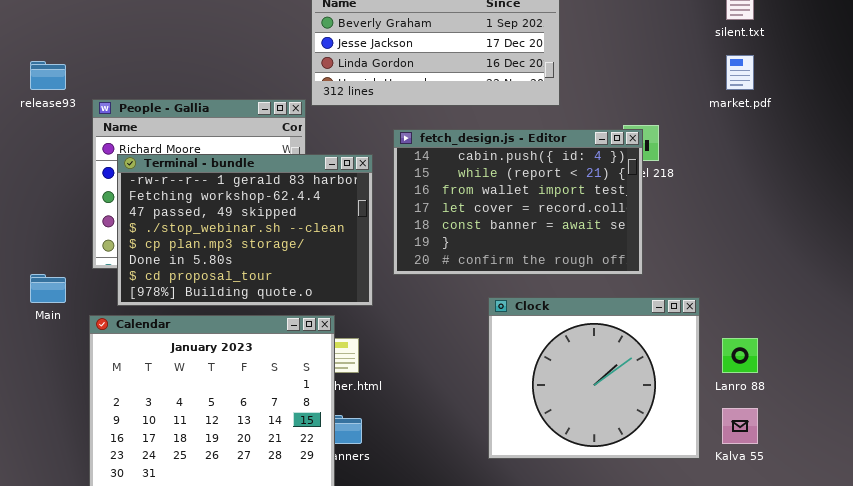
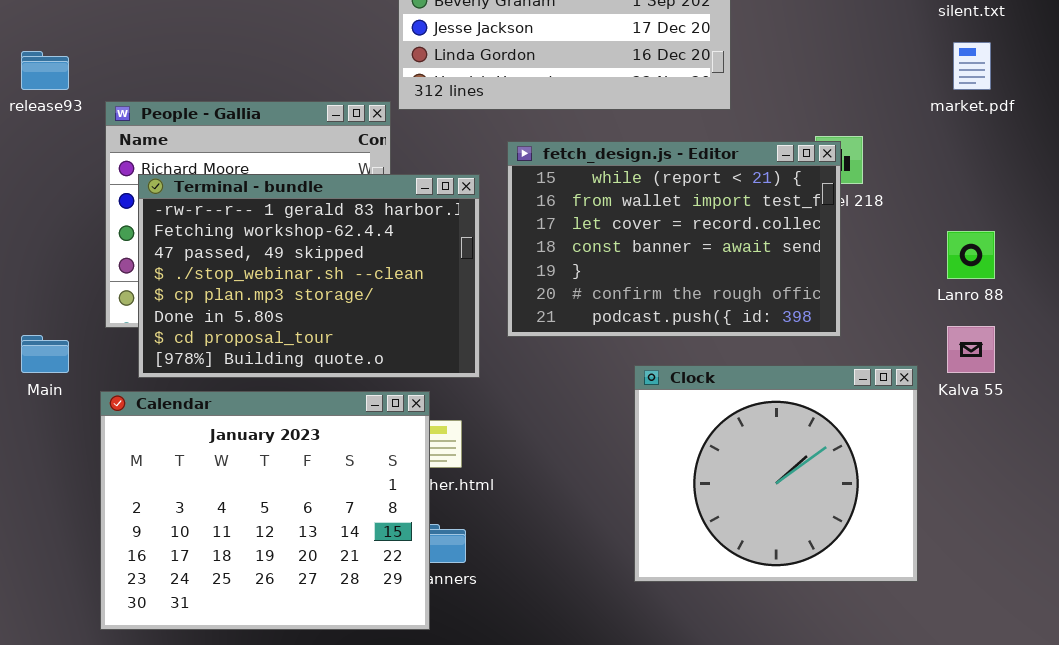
fetch_design.js - Editor: [393,129,643,275] -> [507,141,841,337], scrolled down 1 row
Lanro 88: [722,338,758,373] -> [947,231,995,279], moved
Kalva 55: [722,408,758,444] -> [947,326,995,373], moved

